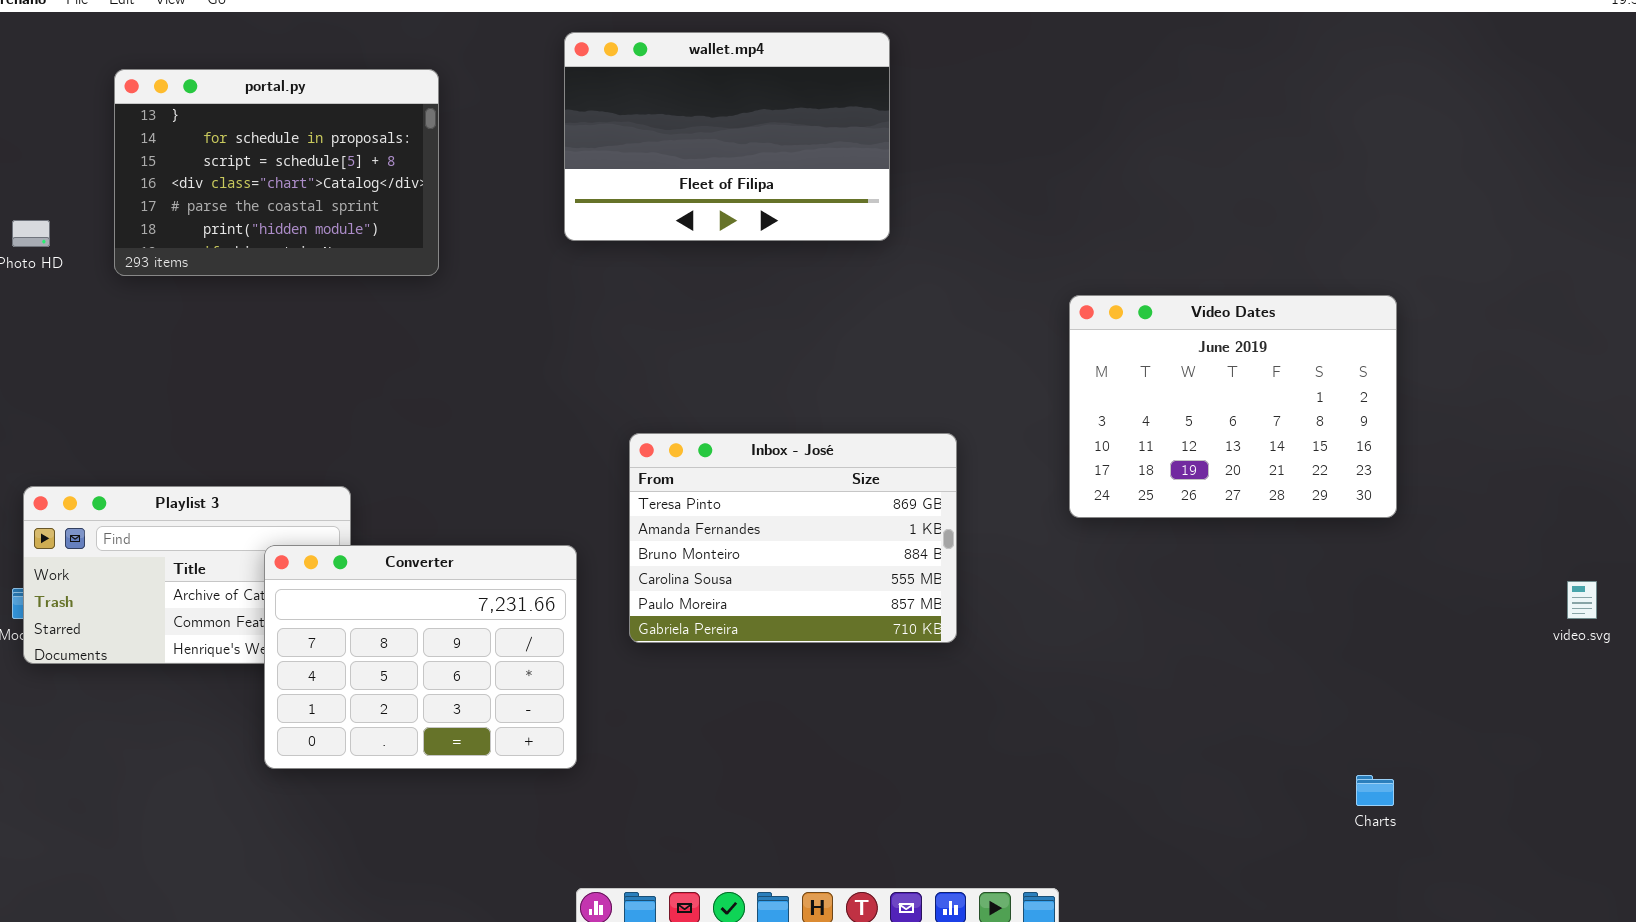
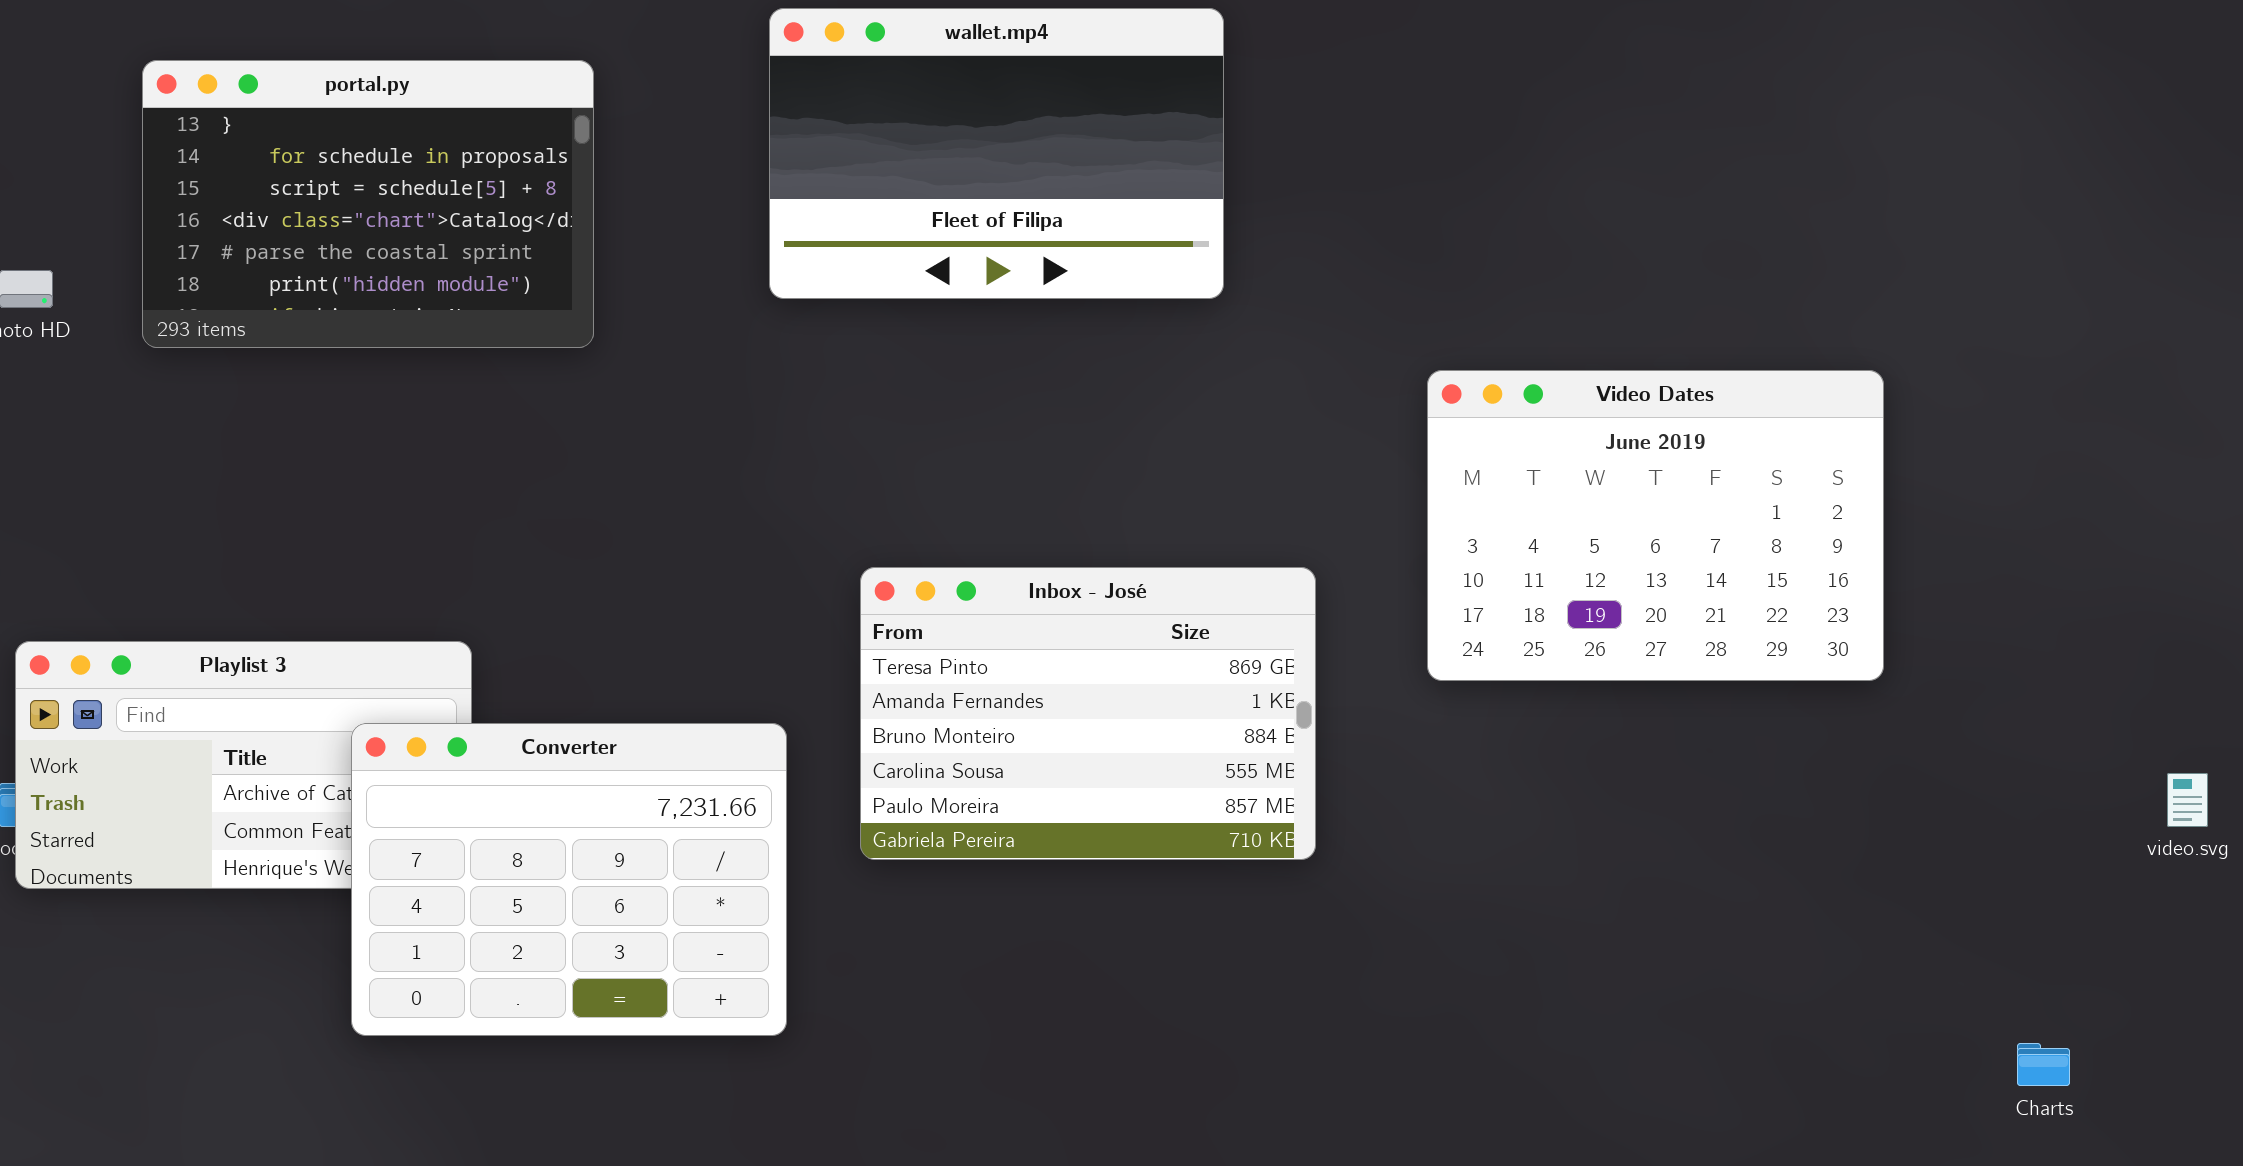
Video Dates: [1069,295,1397,518] -> [1427,370,1884,681], moved
Charts: [1356,775,1394,806] -> [2017,1043,2070,1086], moved

